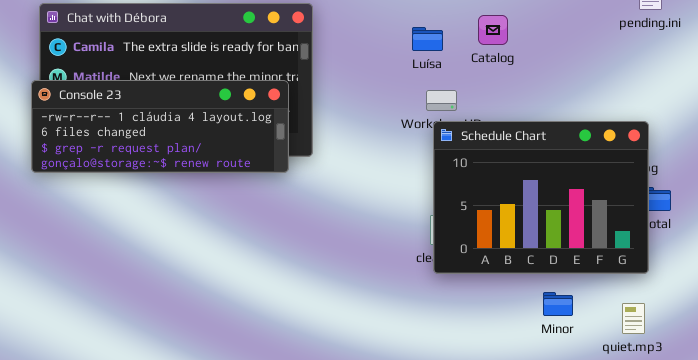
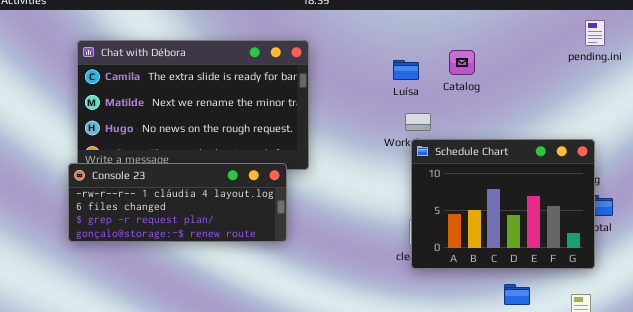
Console 23: [31,80,289,173] -> [68,163,287,242], moved

